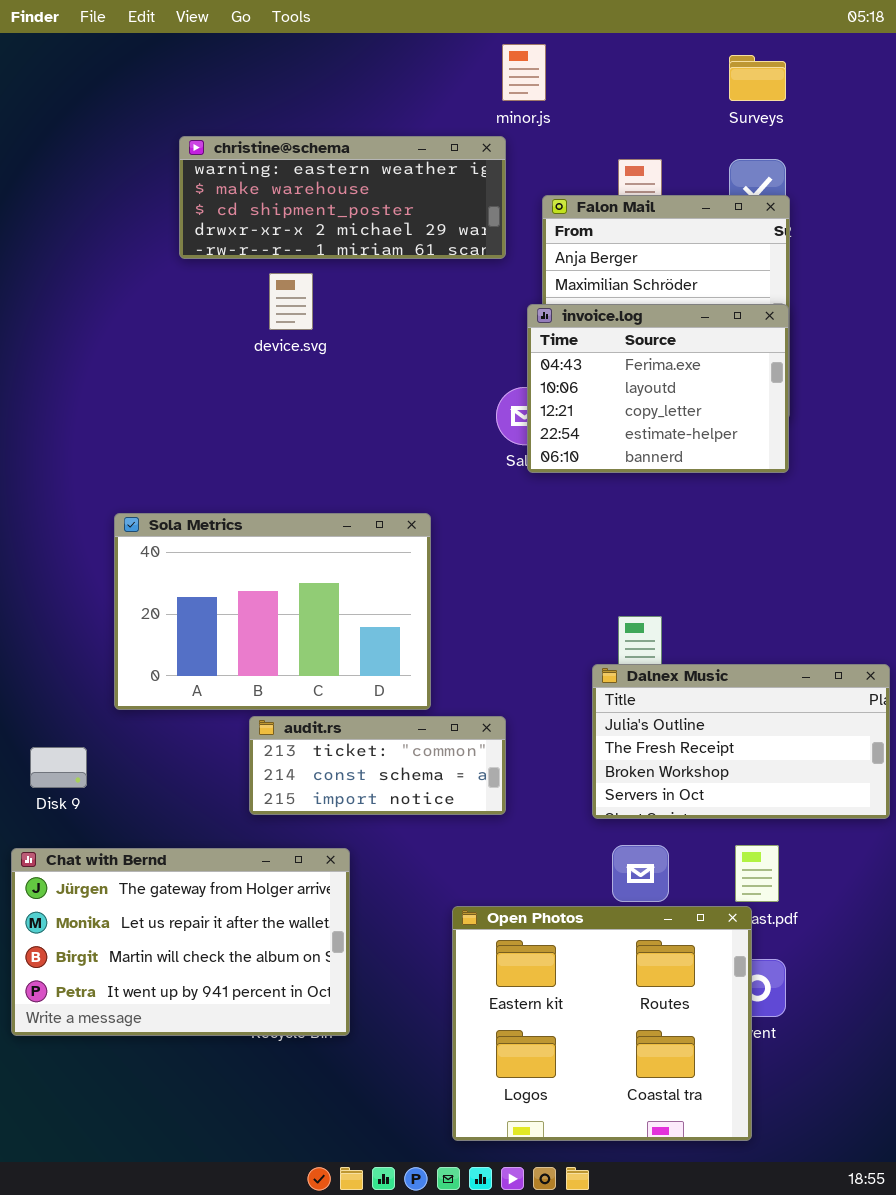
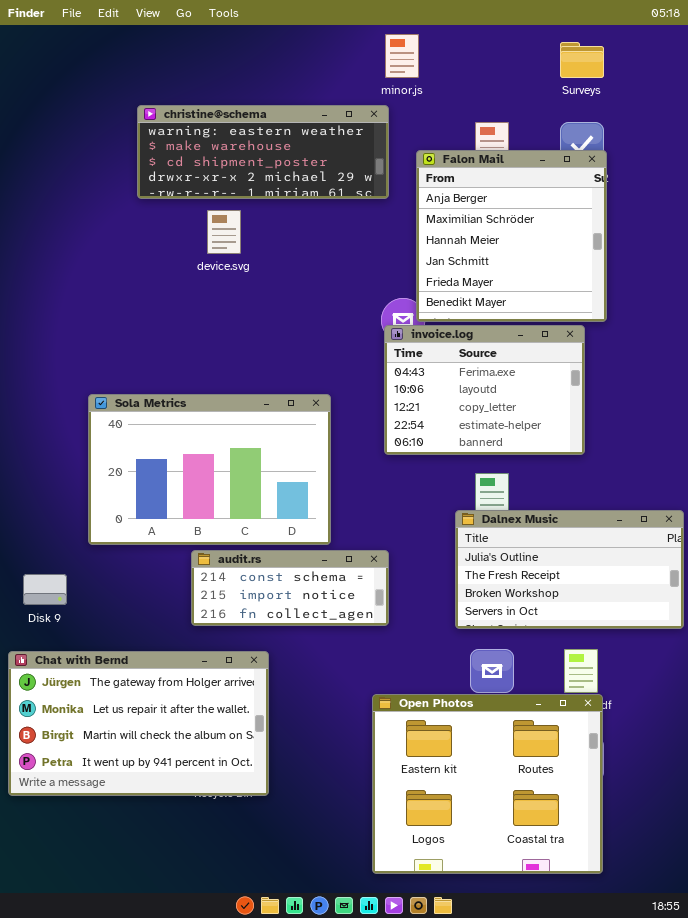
invoice.log: [527,304,789,473] -> [384,325,585,455], moved
audit.rs: [249,716,506,815] -> [191,550,389,626], scrolled down 1 row
Open Photos: [452,906,752,1141] -> [372,694,603,874], moved

